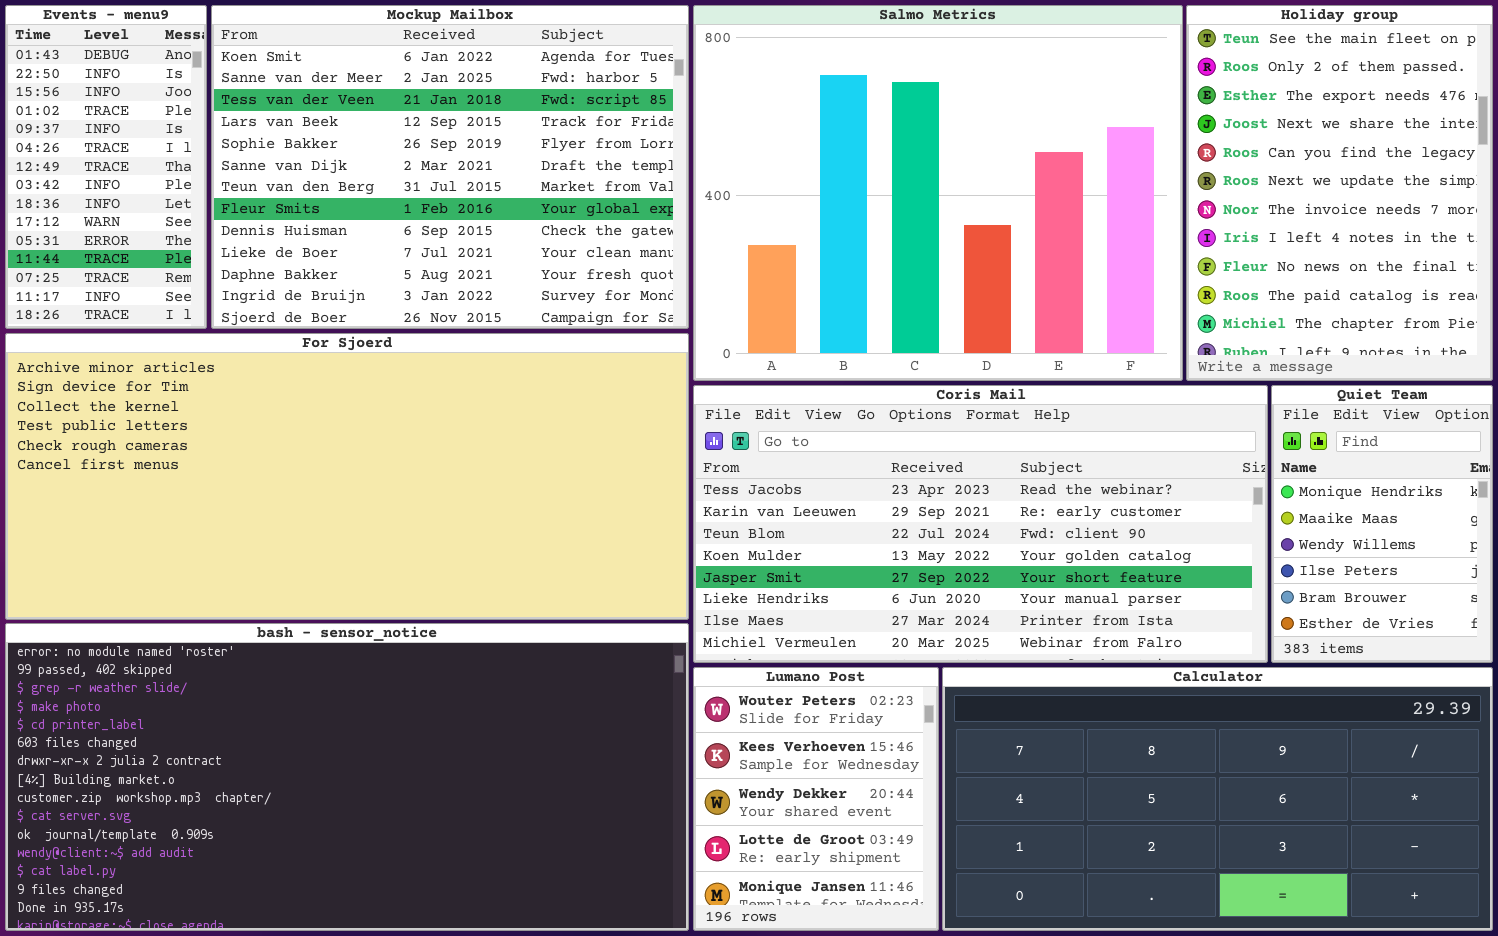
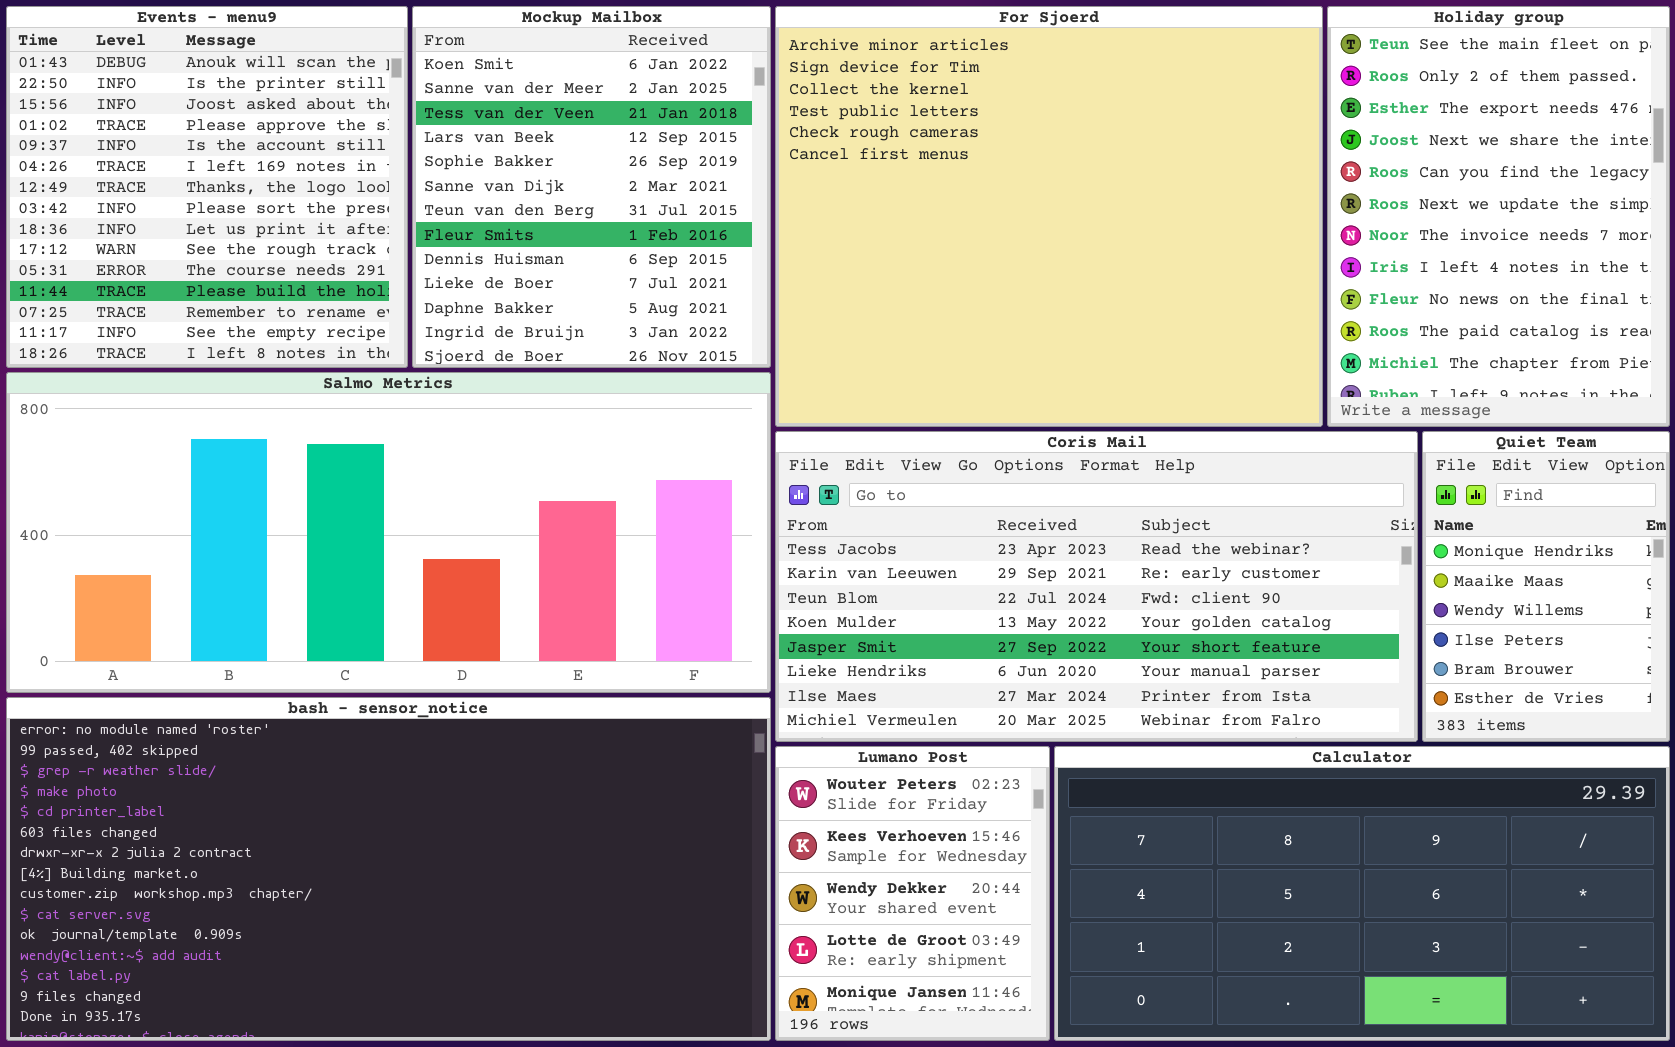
Events - menu9: [5,5,207,329] -> [6,6,408,368], resized
Mockup Mailbox: [211,5,689,329] -> [412,6,771,368], resized
Salmo Metrics: [693,5,1183,381] -> [6,372,771,693], moved, resized
For Sjoerd: [5,333,689,620] -> [775,6,1323,427], moved, resized

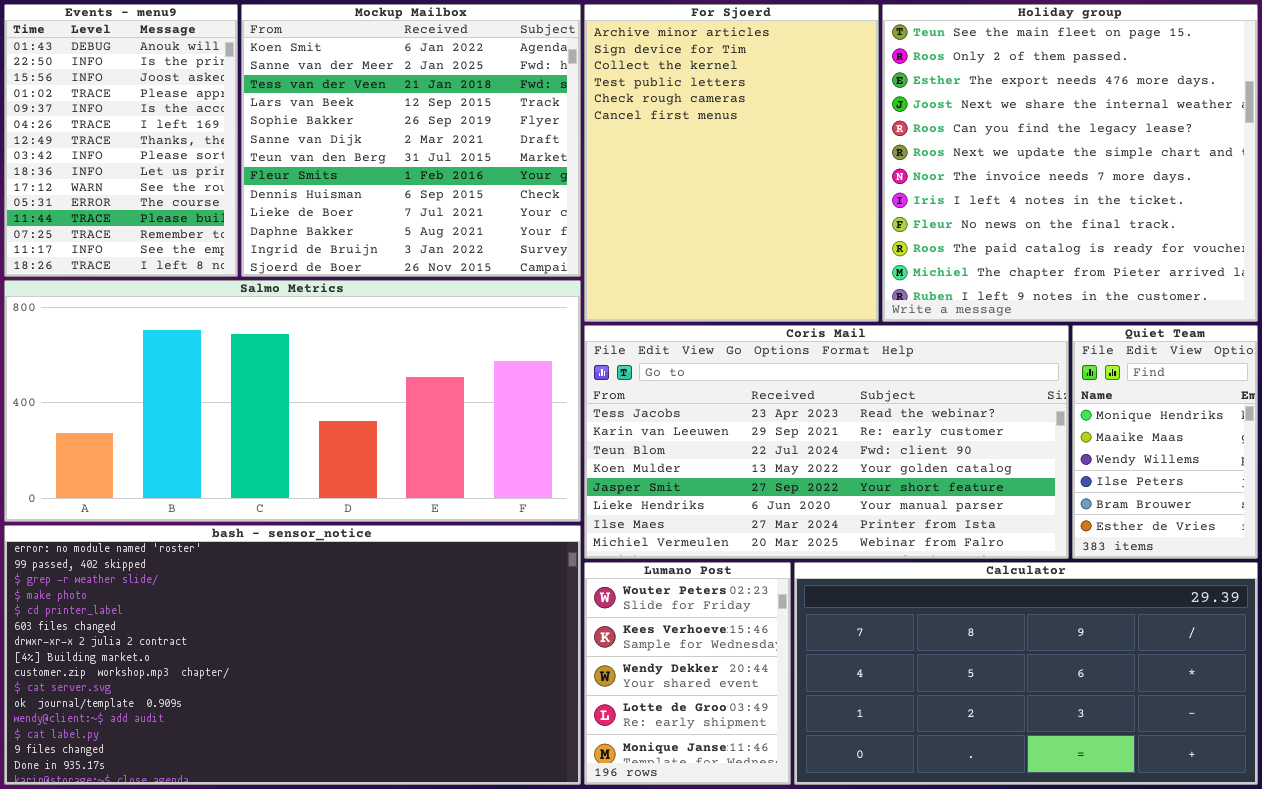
Events - menu9: [6,6,408,368] -> [4,4,238,277], resized
Mockup Mailbox: [412,6,771,368] -> [241,4,581,277], resized
For Sjoerd: [775,6,1323,427] -> [584,4,879,322], resized
Holiday group: [1327,6,1670,427] -> [882,4,1258,322], resized

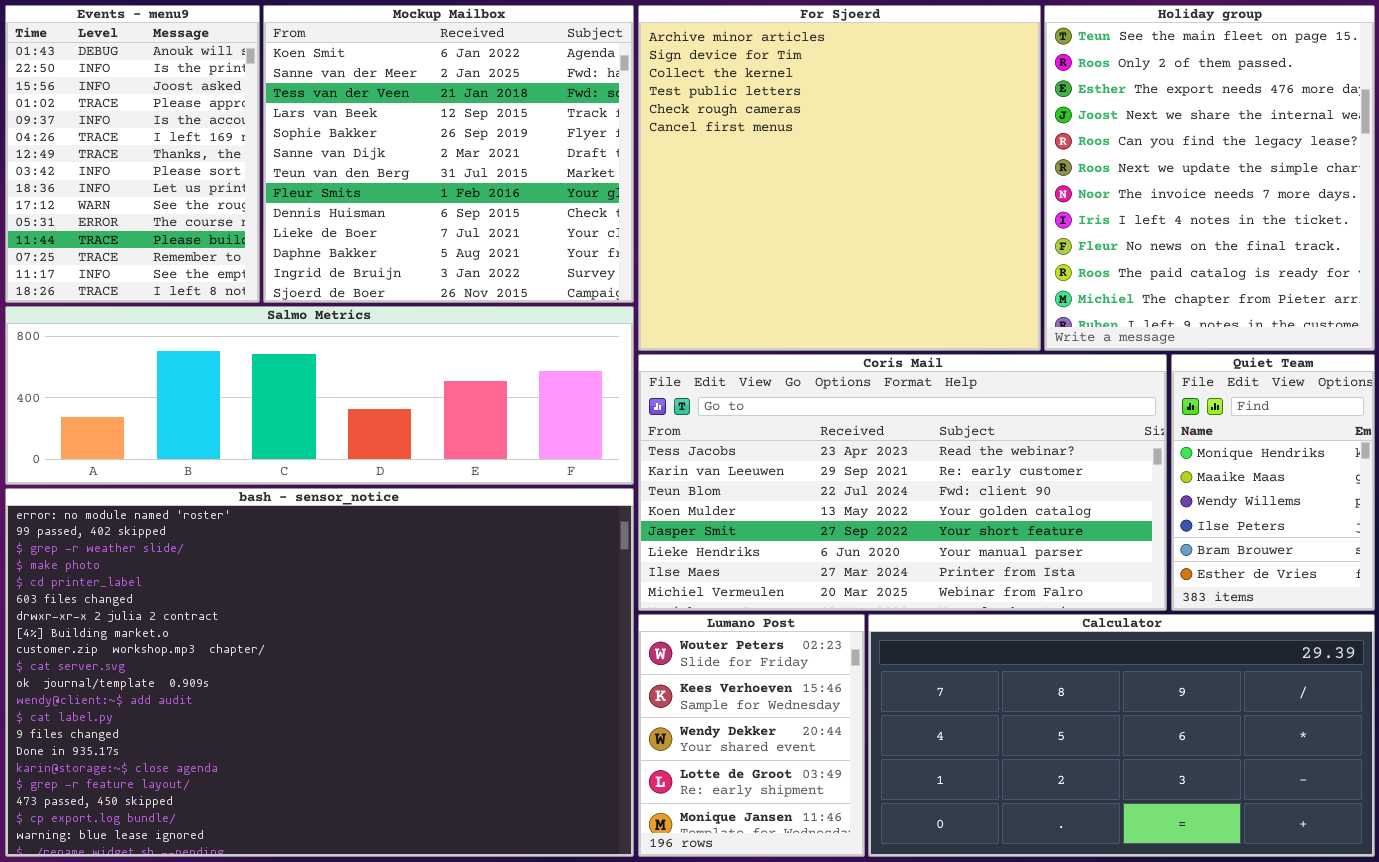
For Sjoerd: [584,4,879,322] -> [638,5,1041,351], resized
Holiday group: [882,4,1258,322] -> [1044,5,1375,351], resized
Salmo Metrics: [4,280,581,522] -> [5,306,634,485], resized
bash - sensor_notice: [4,525,581,785] -> [5,488,634,857], resized

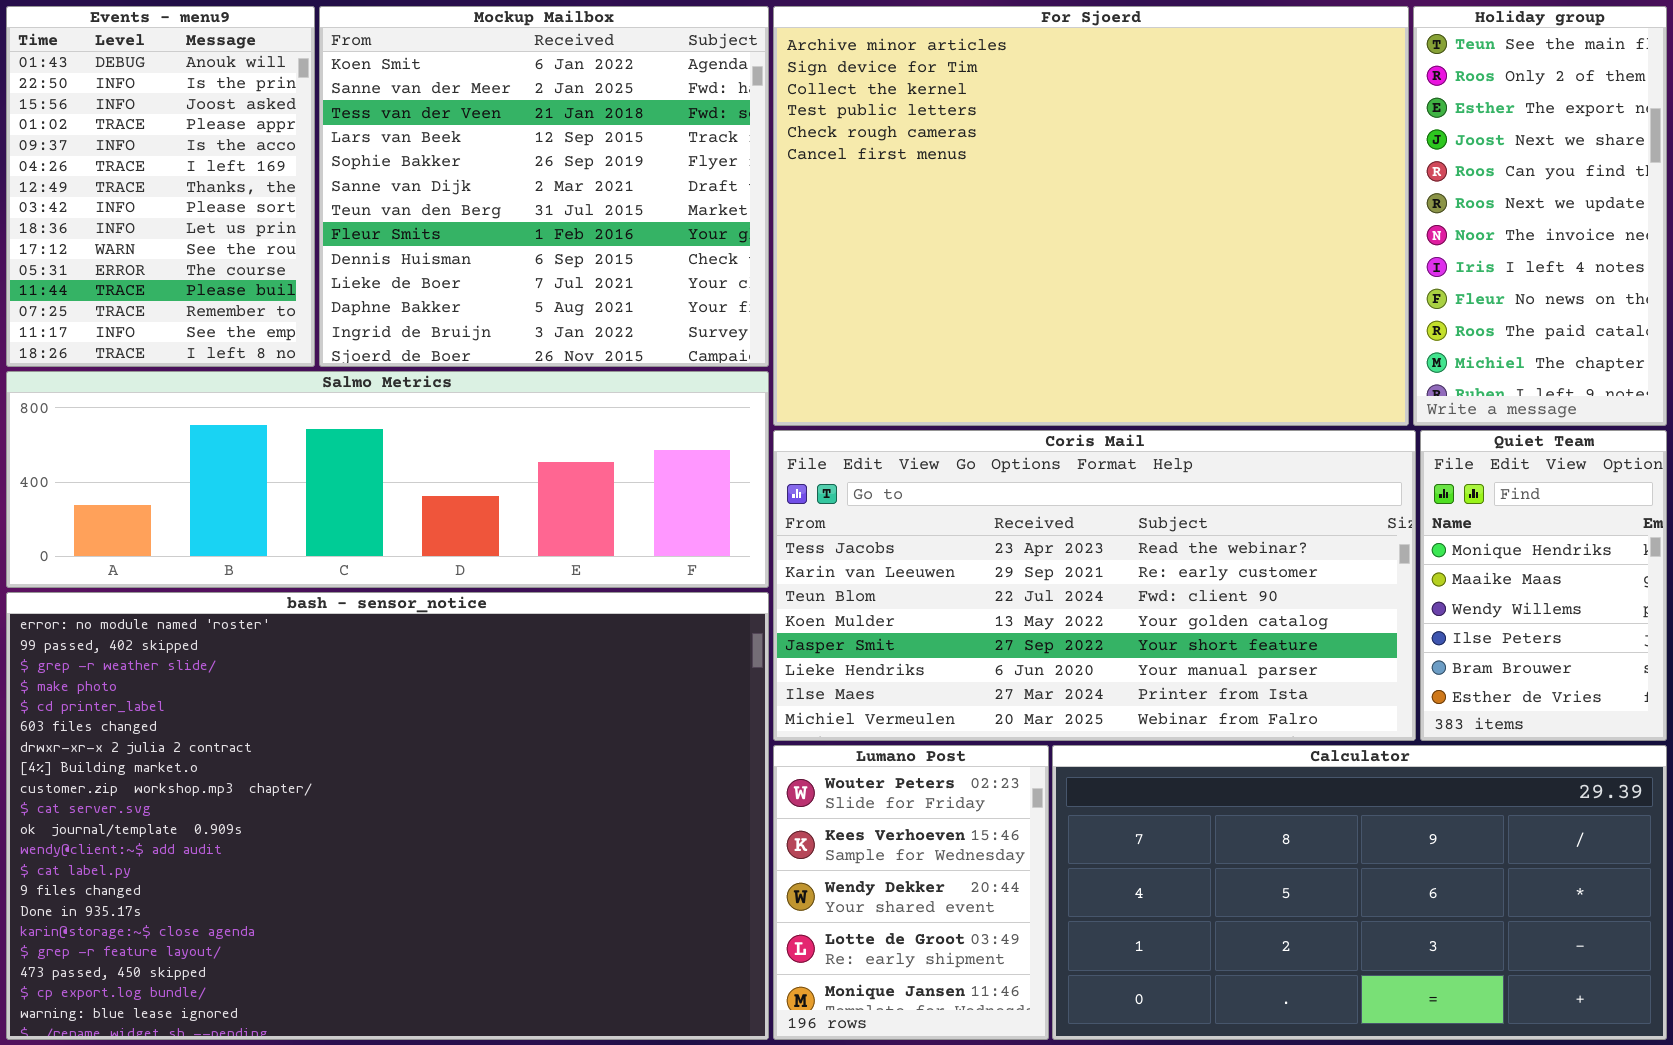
For Sjoerd: [638,5,1041,351] -> [773,6,1409,426], resized
Holiday group: [1044,5,1375,351] -> [1413,6,1667,426], resized

